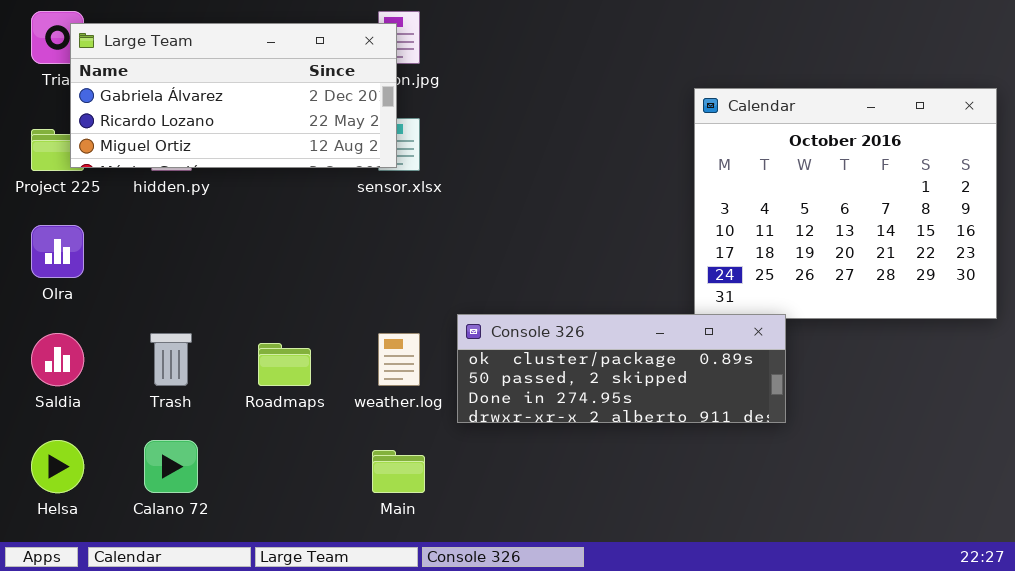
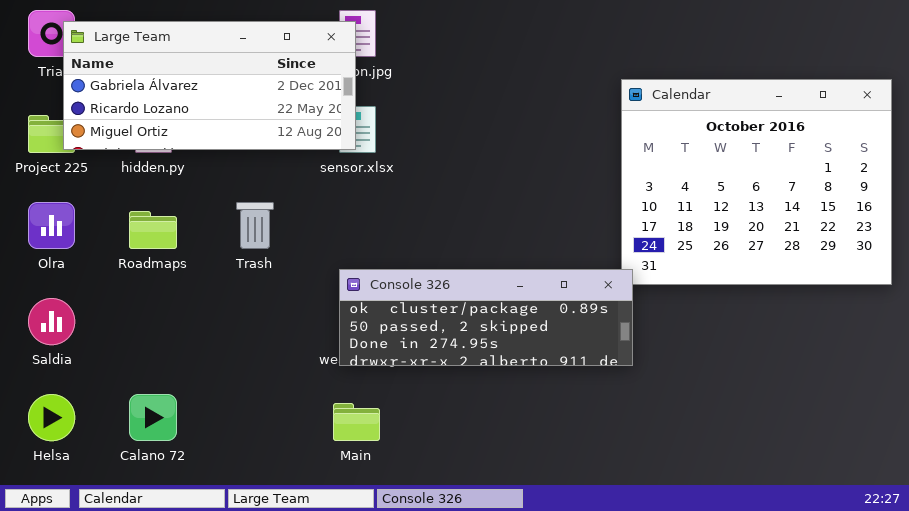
Console 326: [457,314,786,423] -> [339,269,633,366], moved
Trash: [150,333,192,386] -> [236,202,274,249], moved
Roadmaps: [258,343,311,386] -> [129,211,177,249], moved

